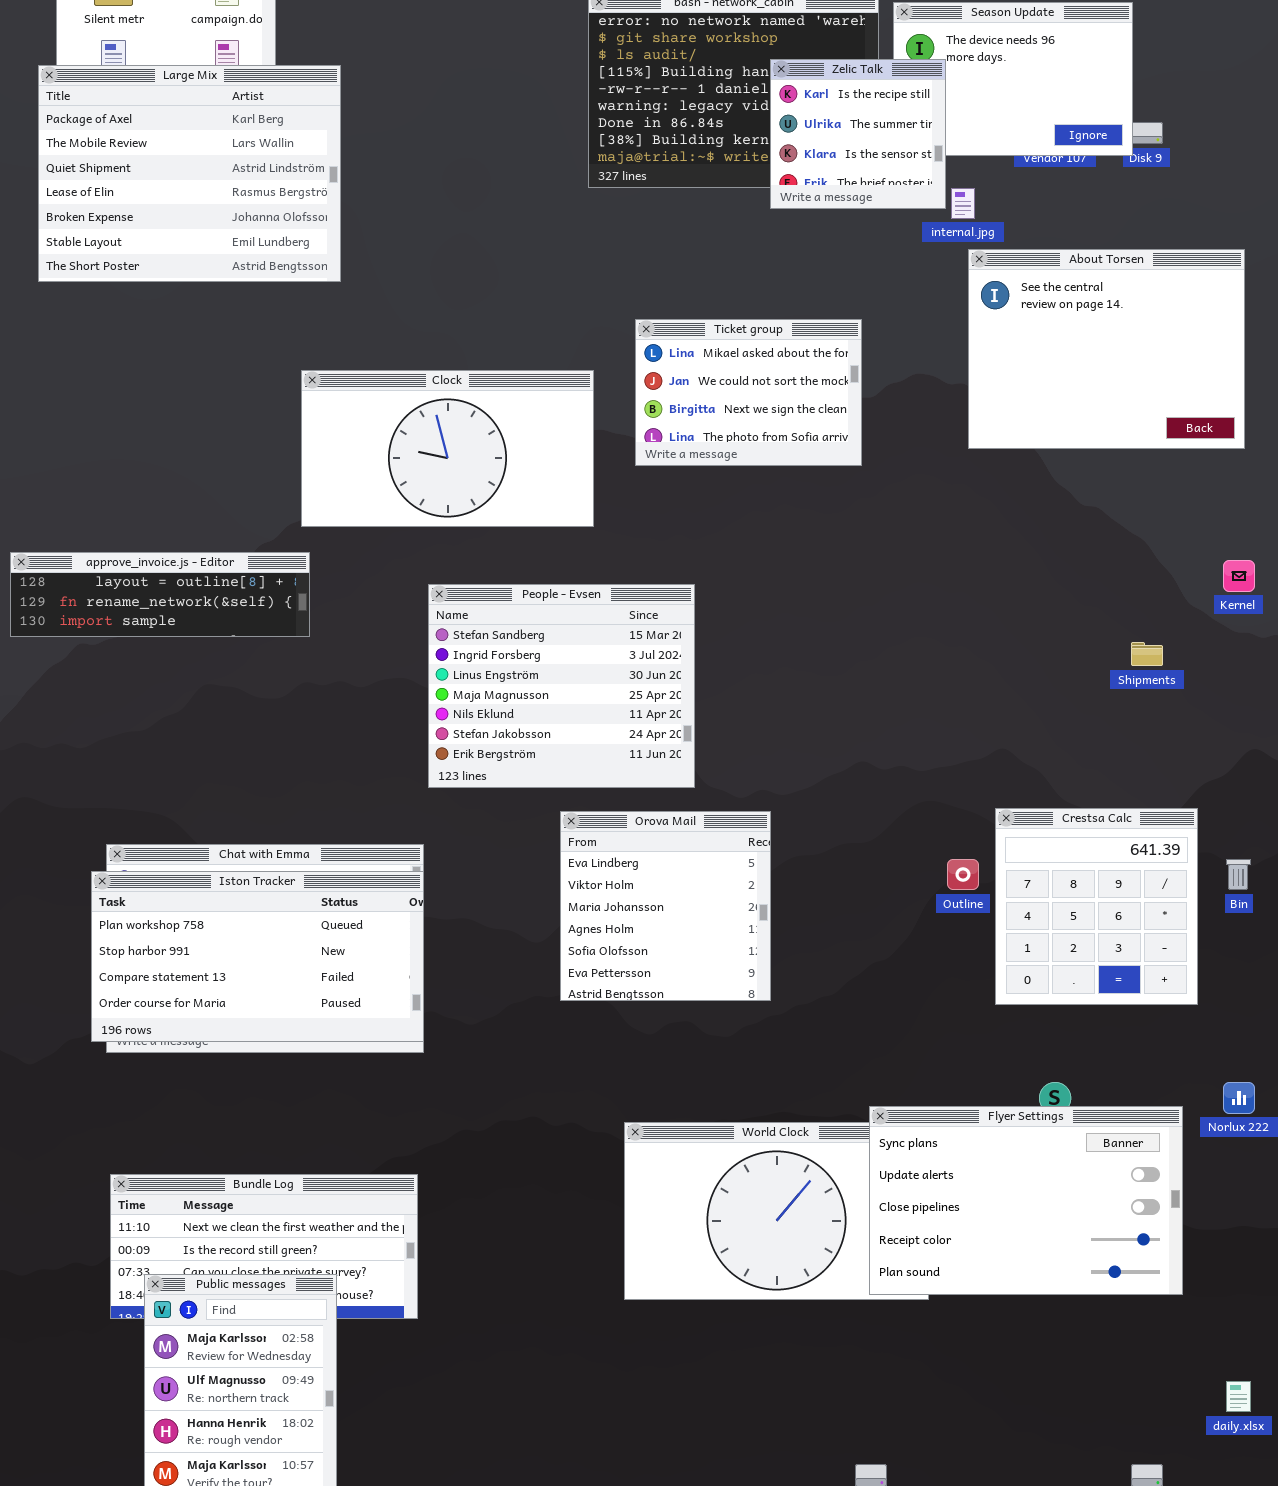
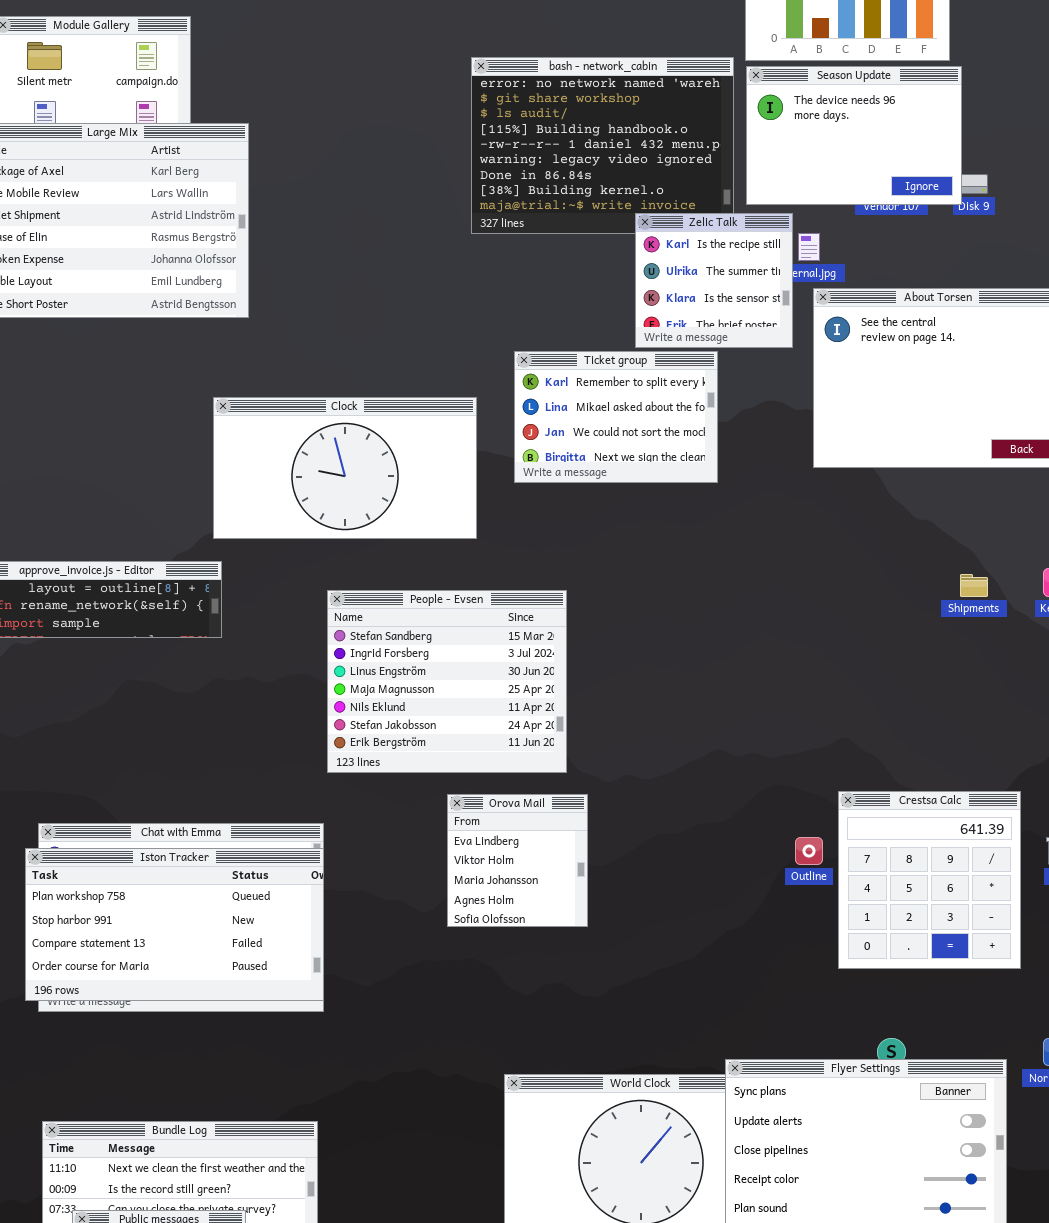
Zelic Talk: [770,59,946,209] -> [635,213,793,348], moved
Ticket group: [635,319,862,466] -> [514,351,718,483], scrolled up 1 row
Shipments: [1131,642,1163,666] -> [960,574,988,597], moved
Orova Mail: [560,811,771,1001] -> [447,794,588,927], resized

